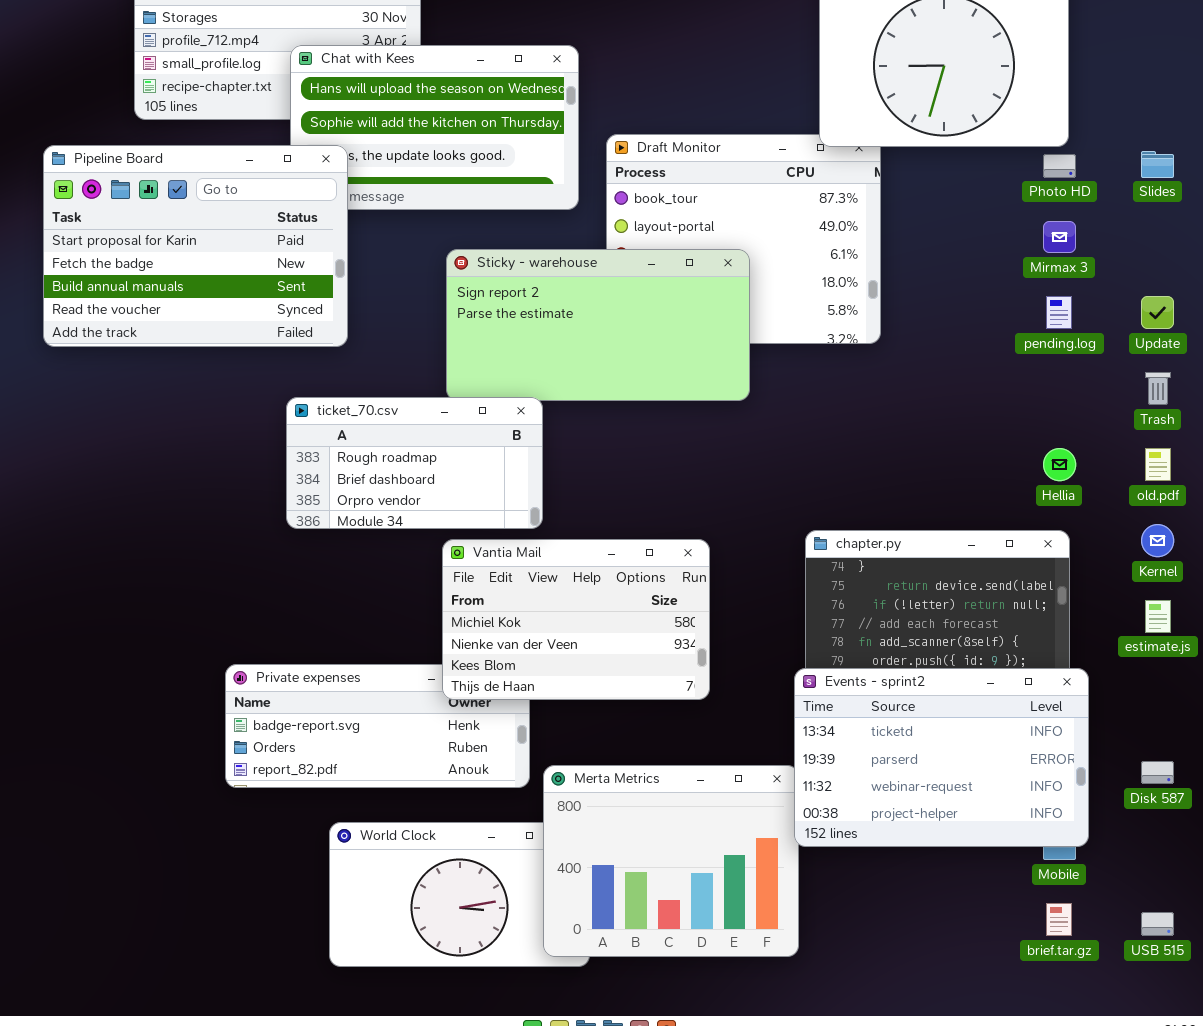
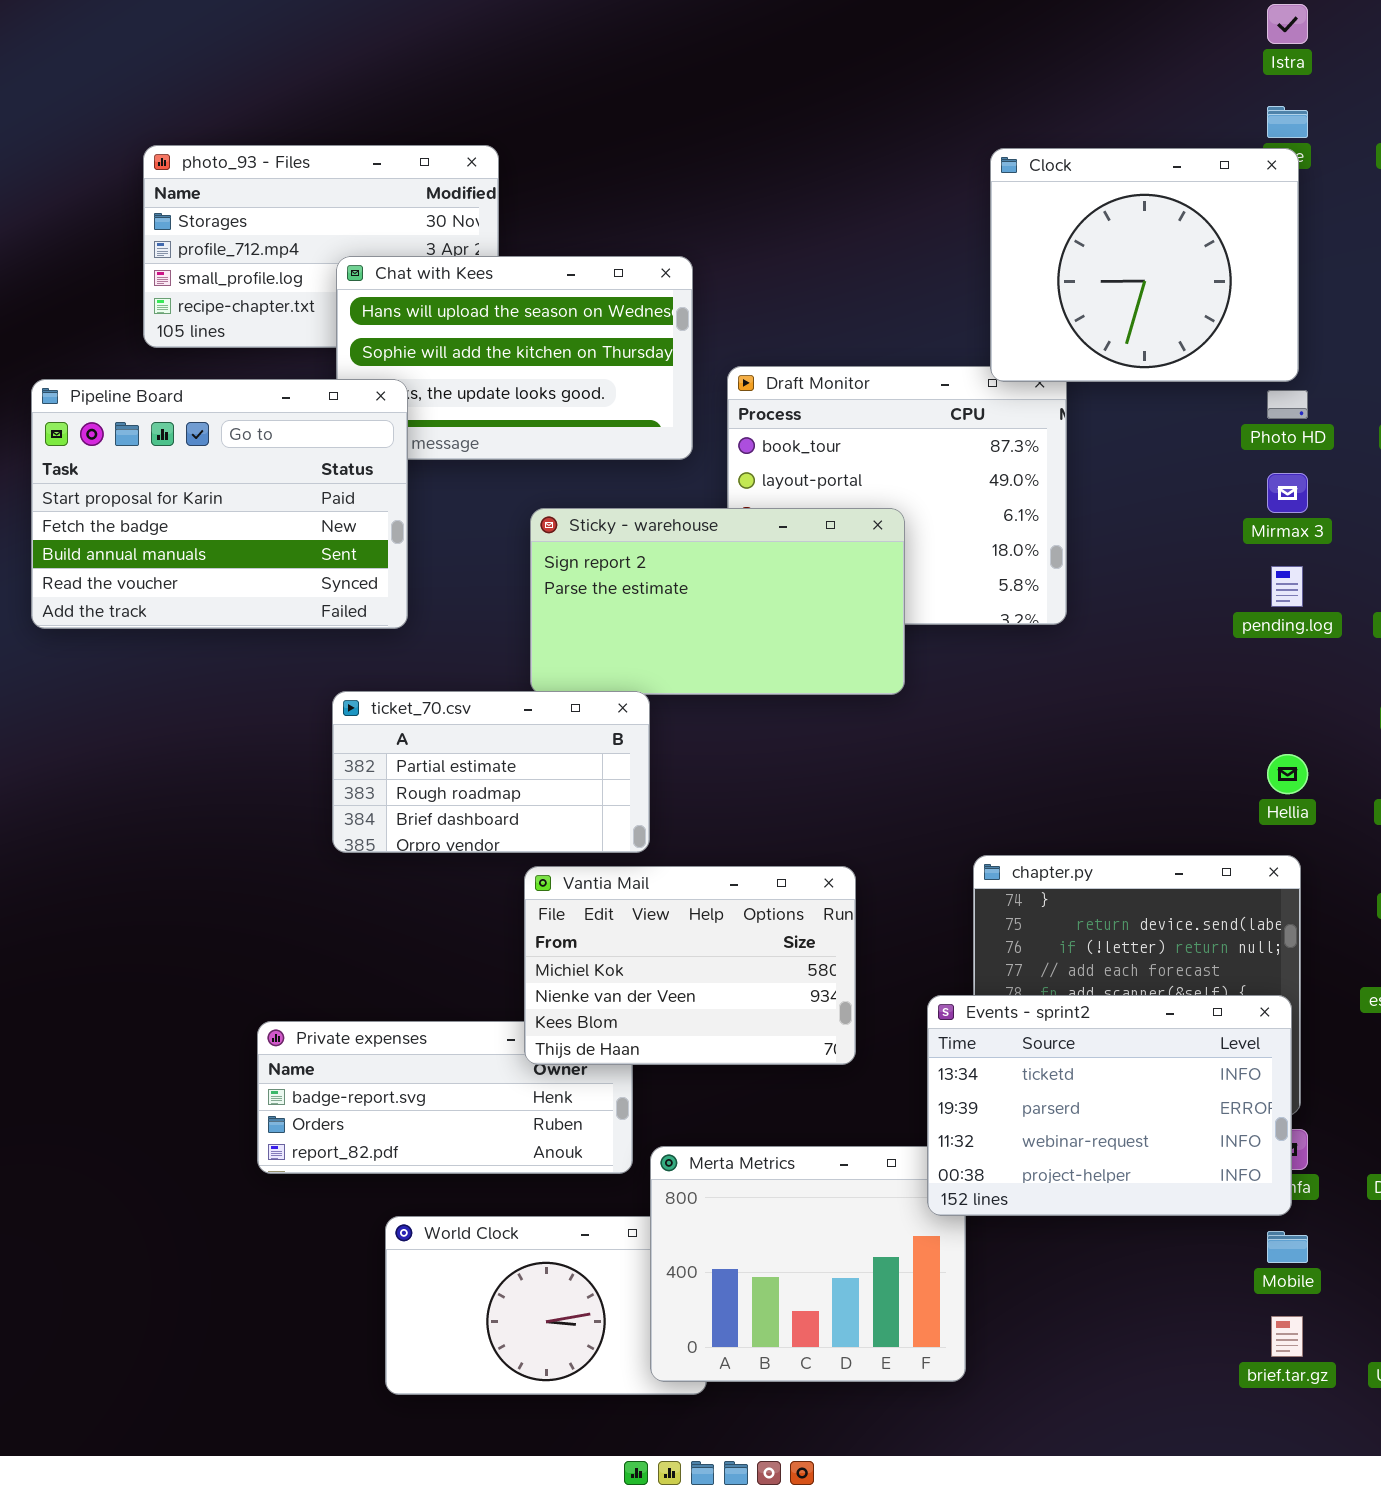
ticket_70.csv: [286,397,543,529] -> [332,691,650,853], scrolled up 1 row
Events - sprint2: [794,668,1089,847] -> [927,995,1292,1216], moved

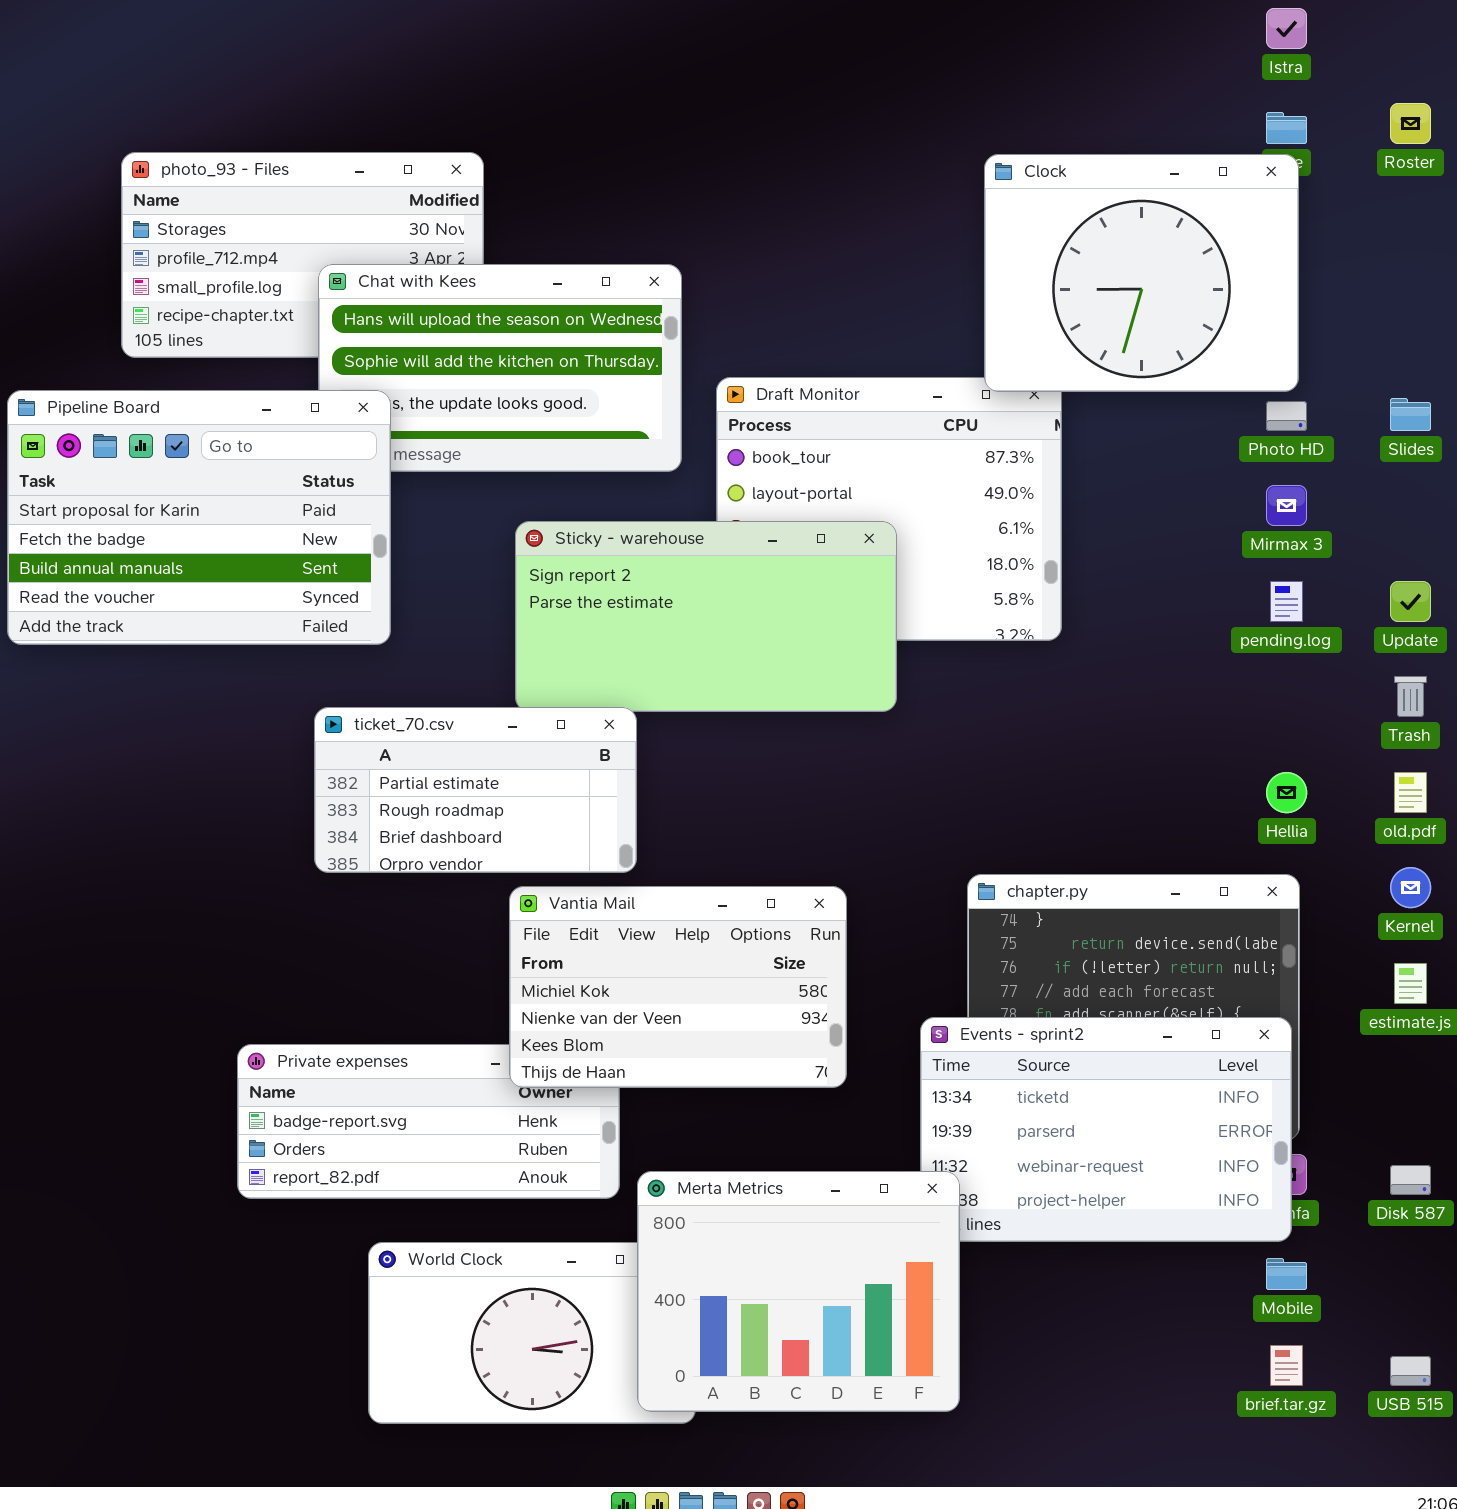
Merta Metrics: [650,1146,966,1382] -> [637,1171,960,1412], raised

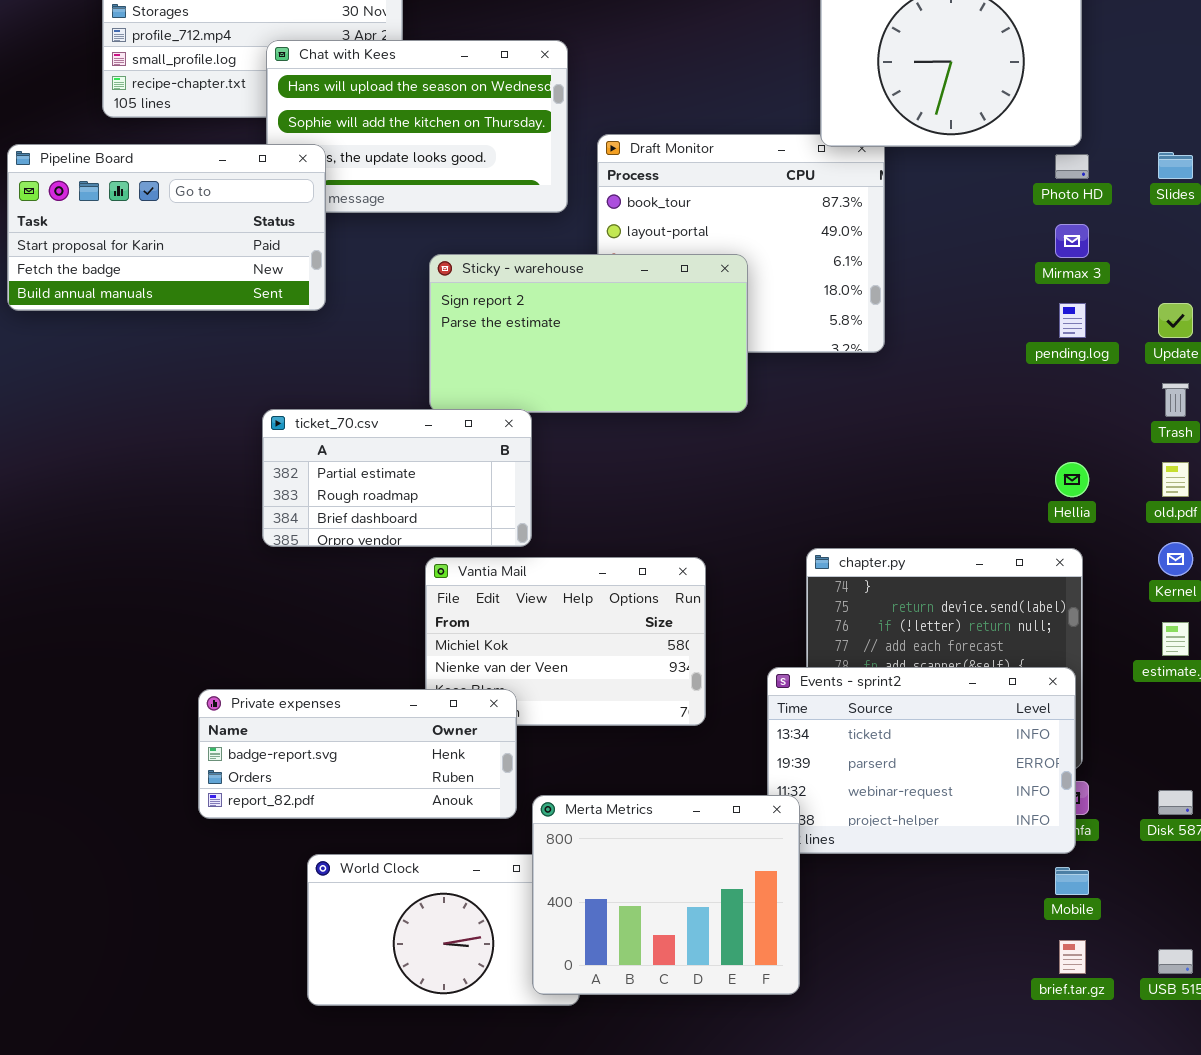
Pipeline Board: [7,390,391,645] -> [7,144,326,311], resized
Private expenses: [237,1044,620,1199] -> [198,689,517,819], raised

